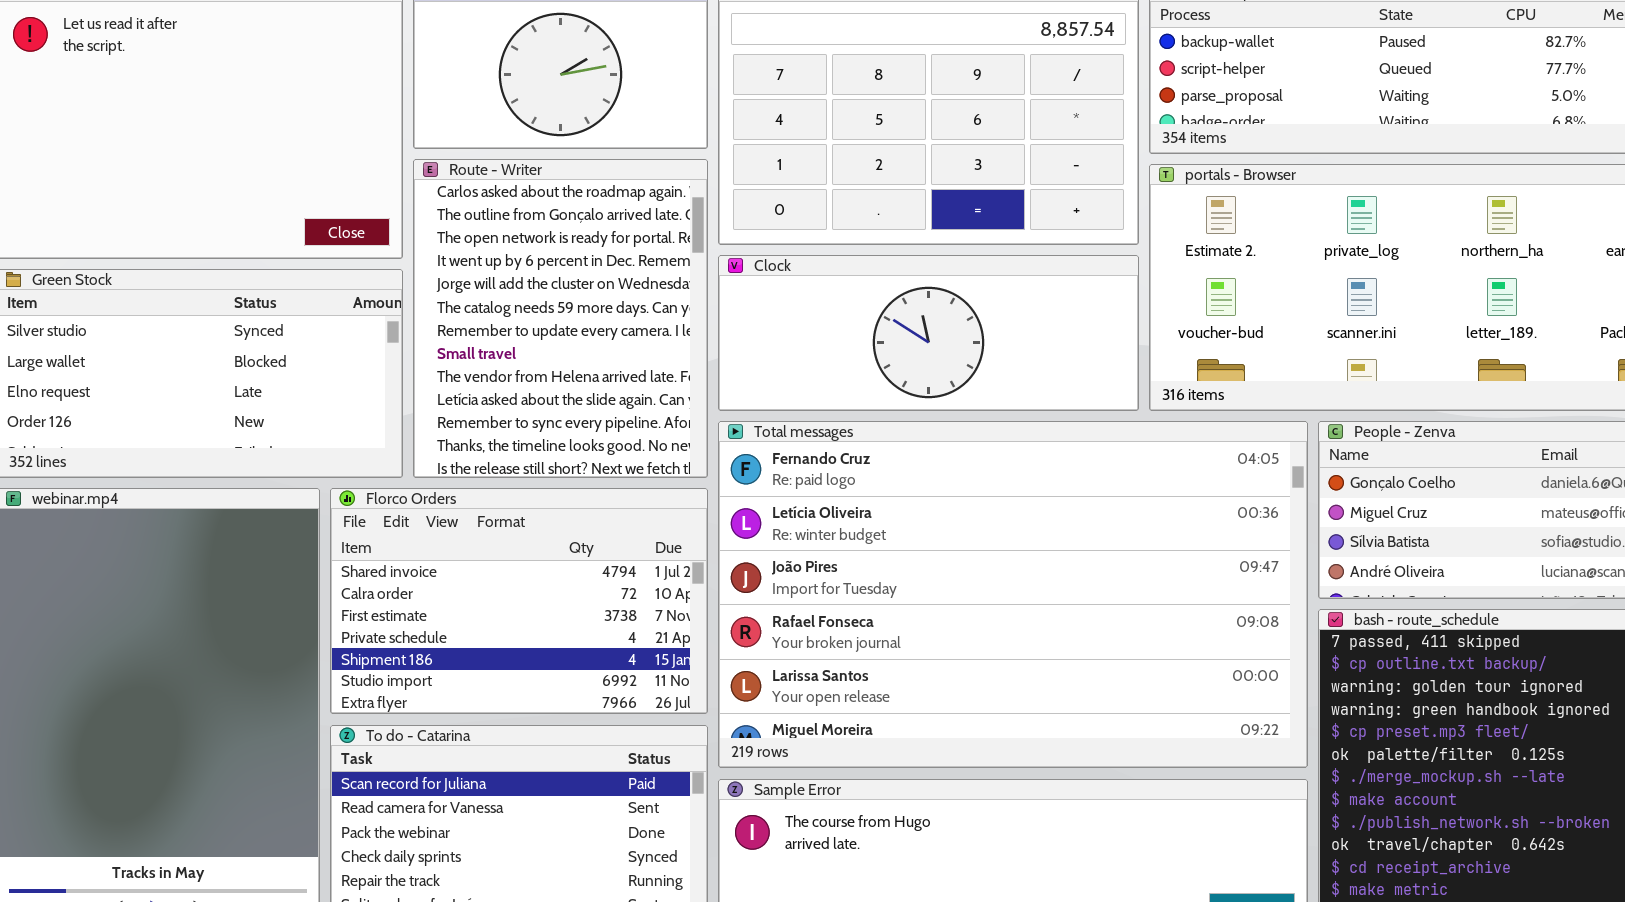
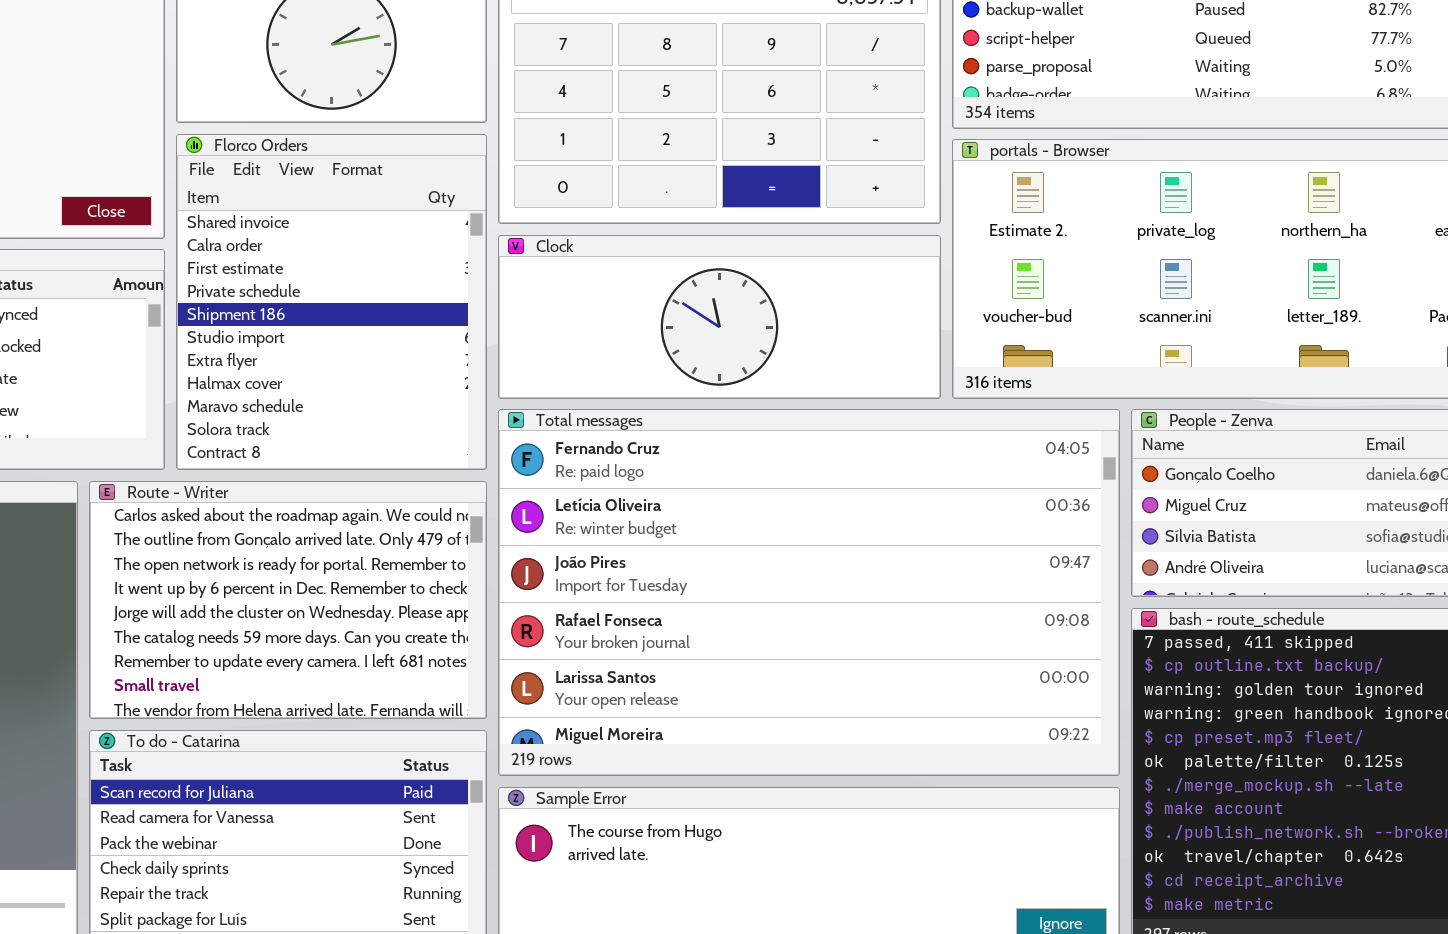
Route - Writer: [413,159,708,478] -> [89,481,487,719], moved, resized
Florco Orders: [330,488,708,714] -> [176,134,487,470], moved, resized

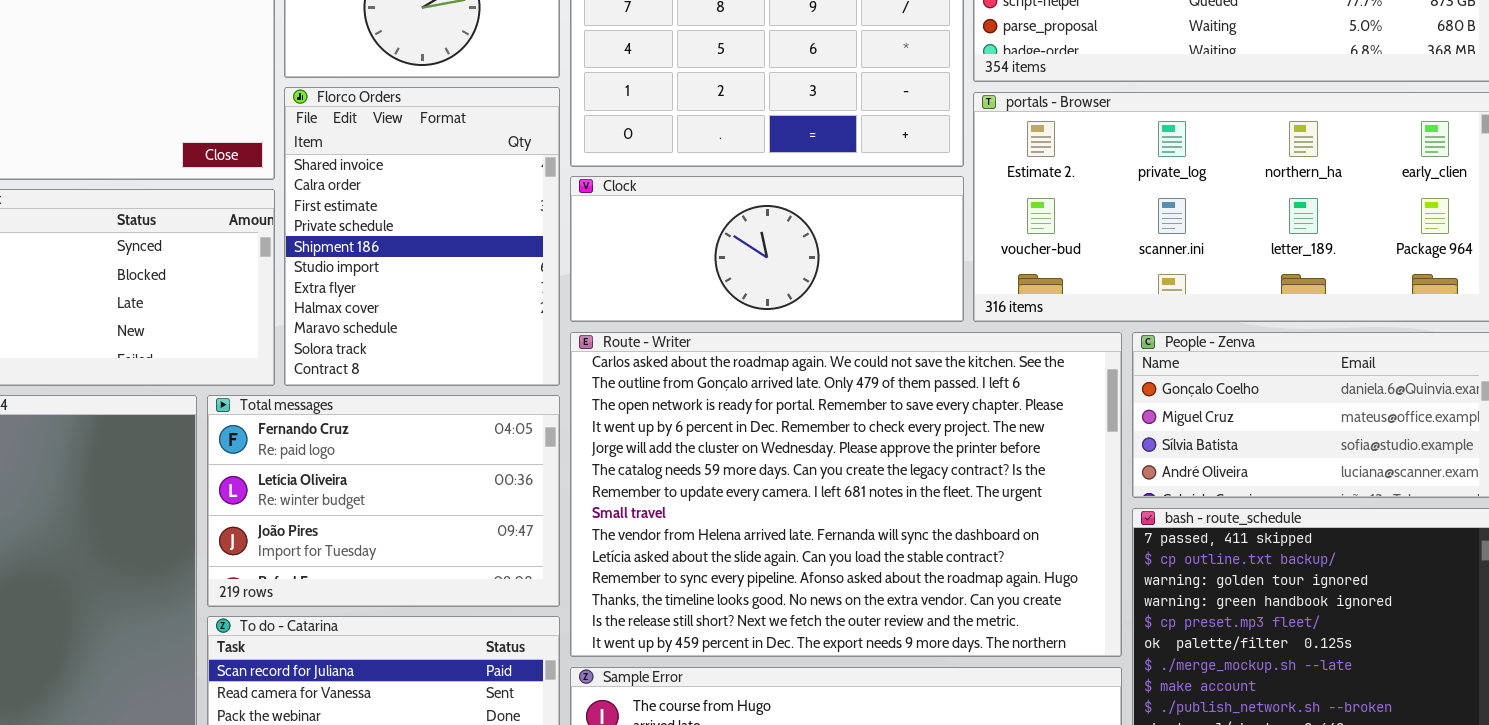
Total messages: [498,409,1120,776] -> [207,395,560,607], moved, resized
Route - Writer: [89,481,487,719] -> [570,332,1122,657], moved, resized

